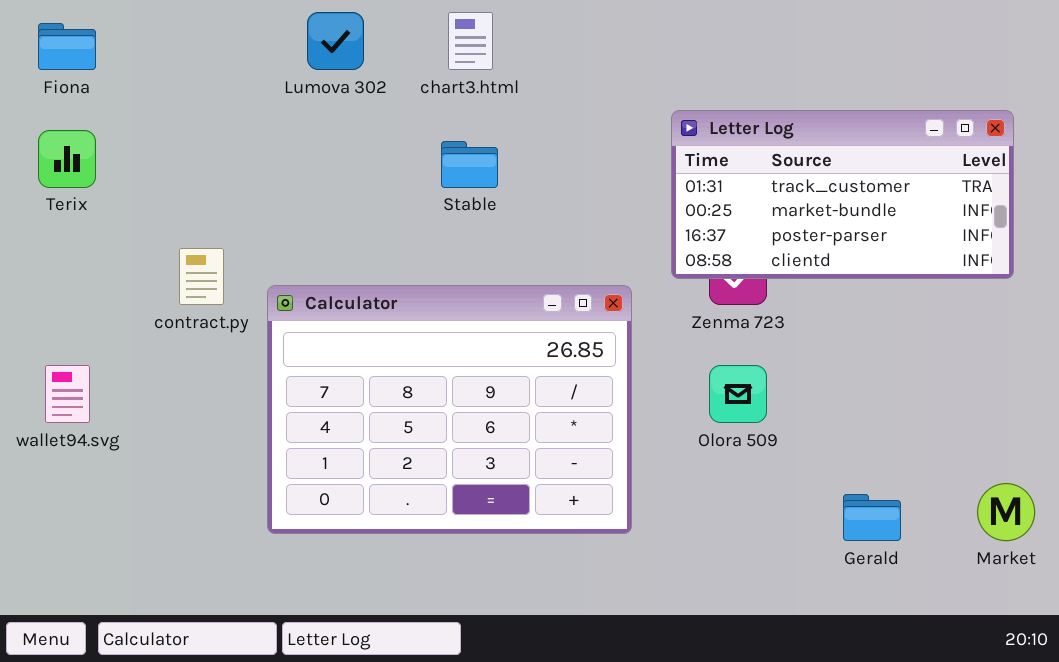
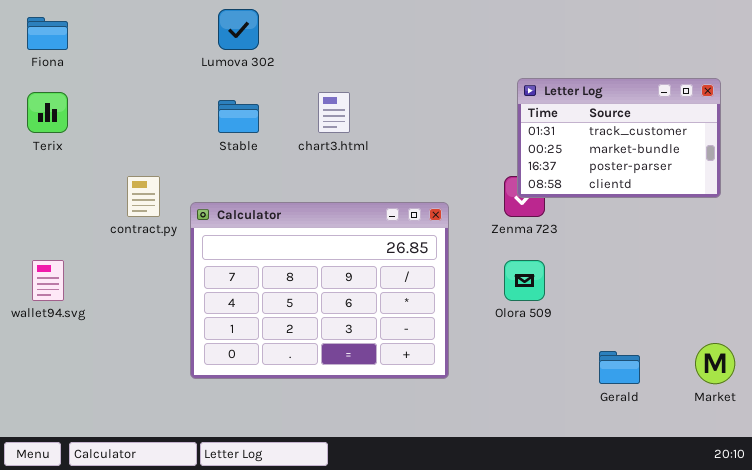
chart3.html: [448,12,493,70] -> [318,92,350,133], moved
Letter Log: [671,110,1014,279] -> [517,78,721,198], resized
Stable: [441,141,498,188] -> [218,100,259,133], moved

